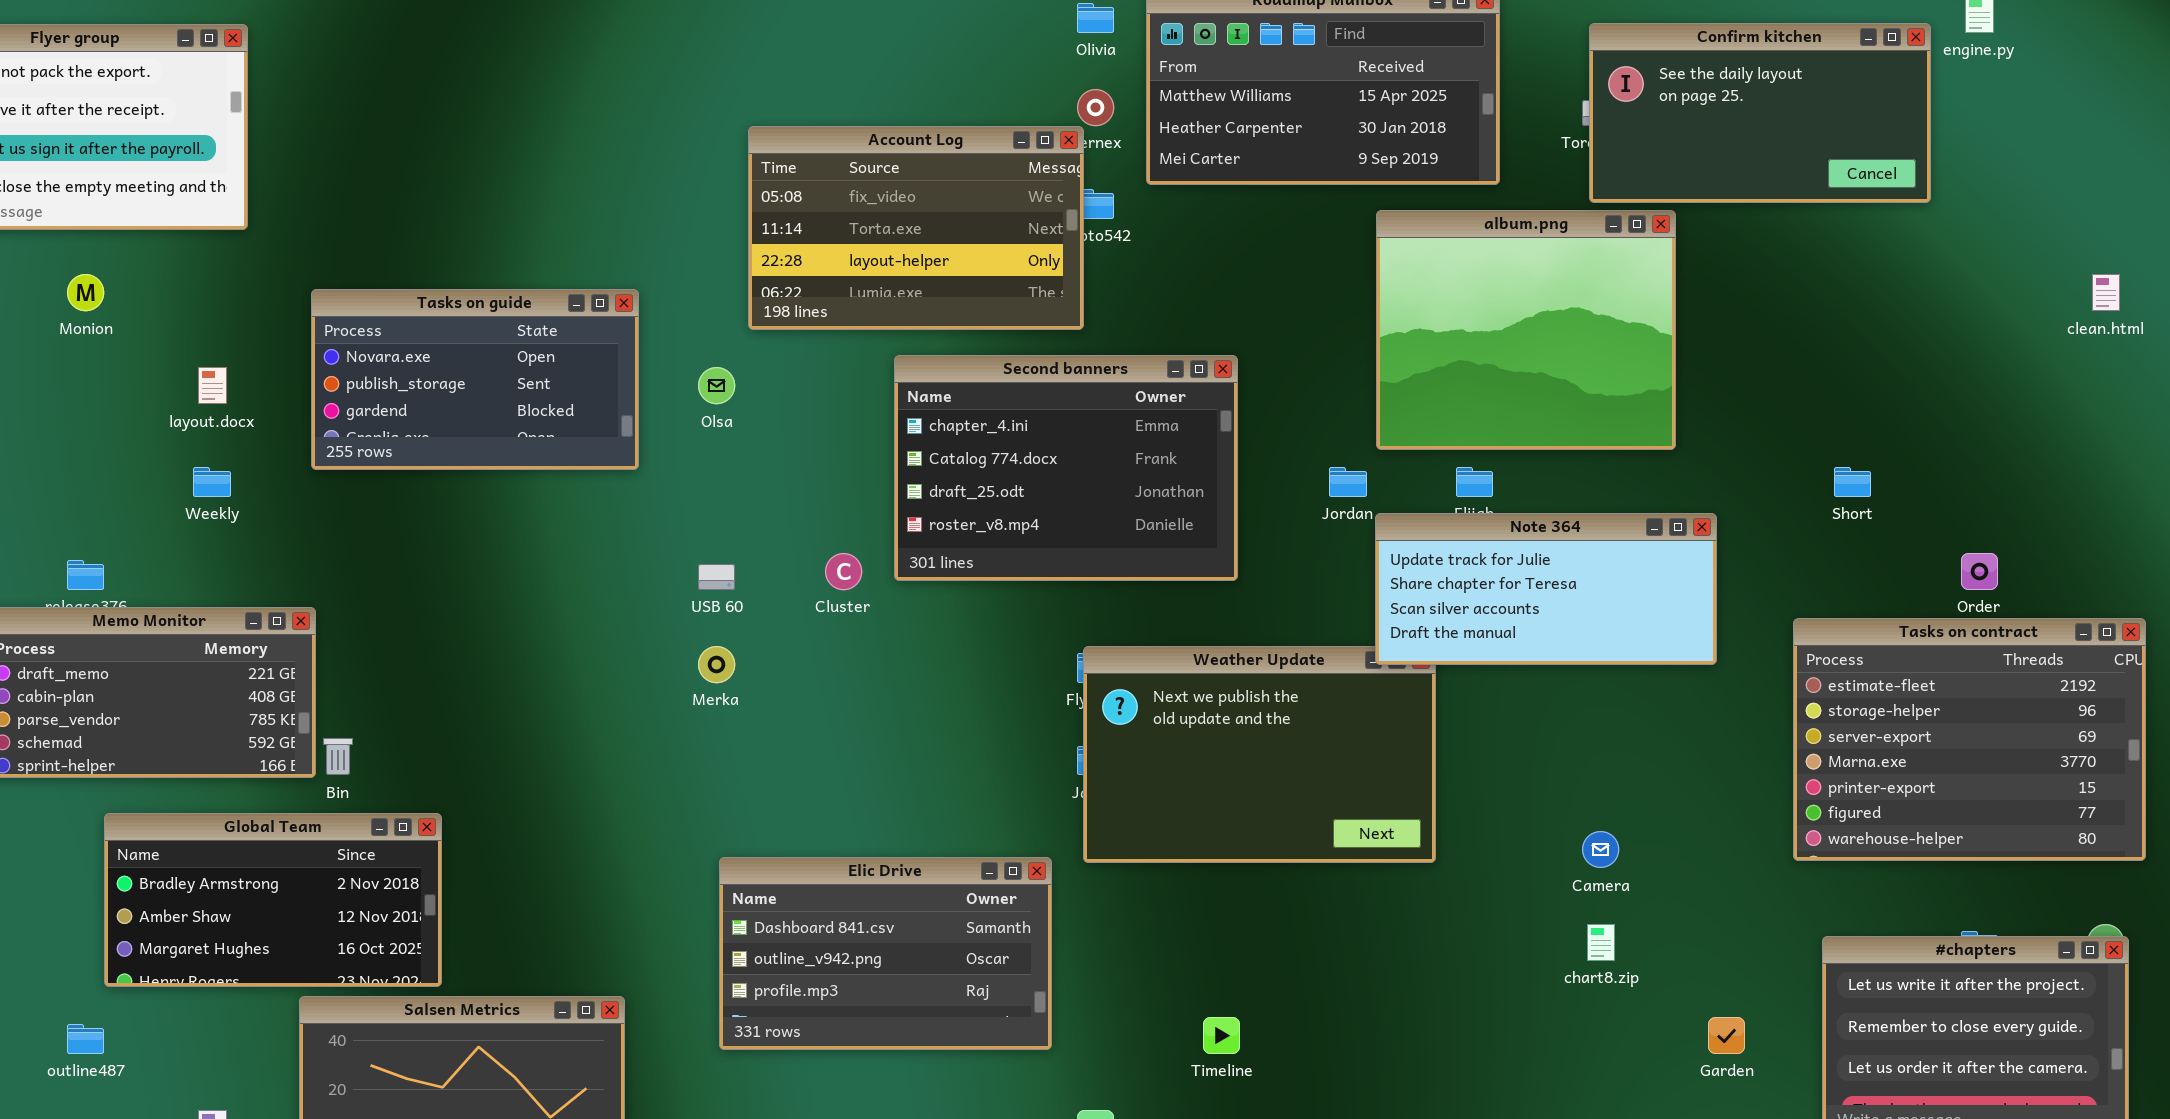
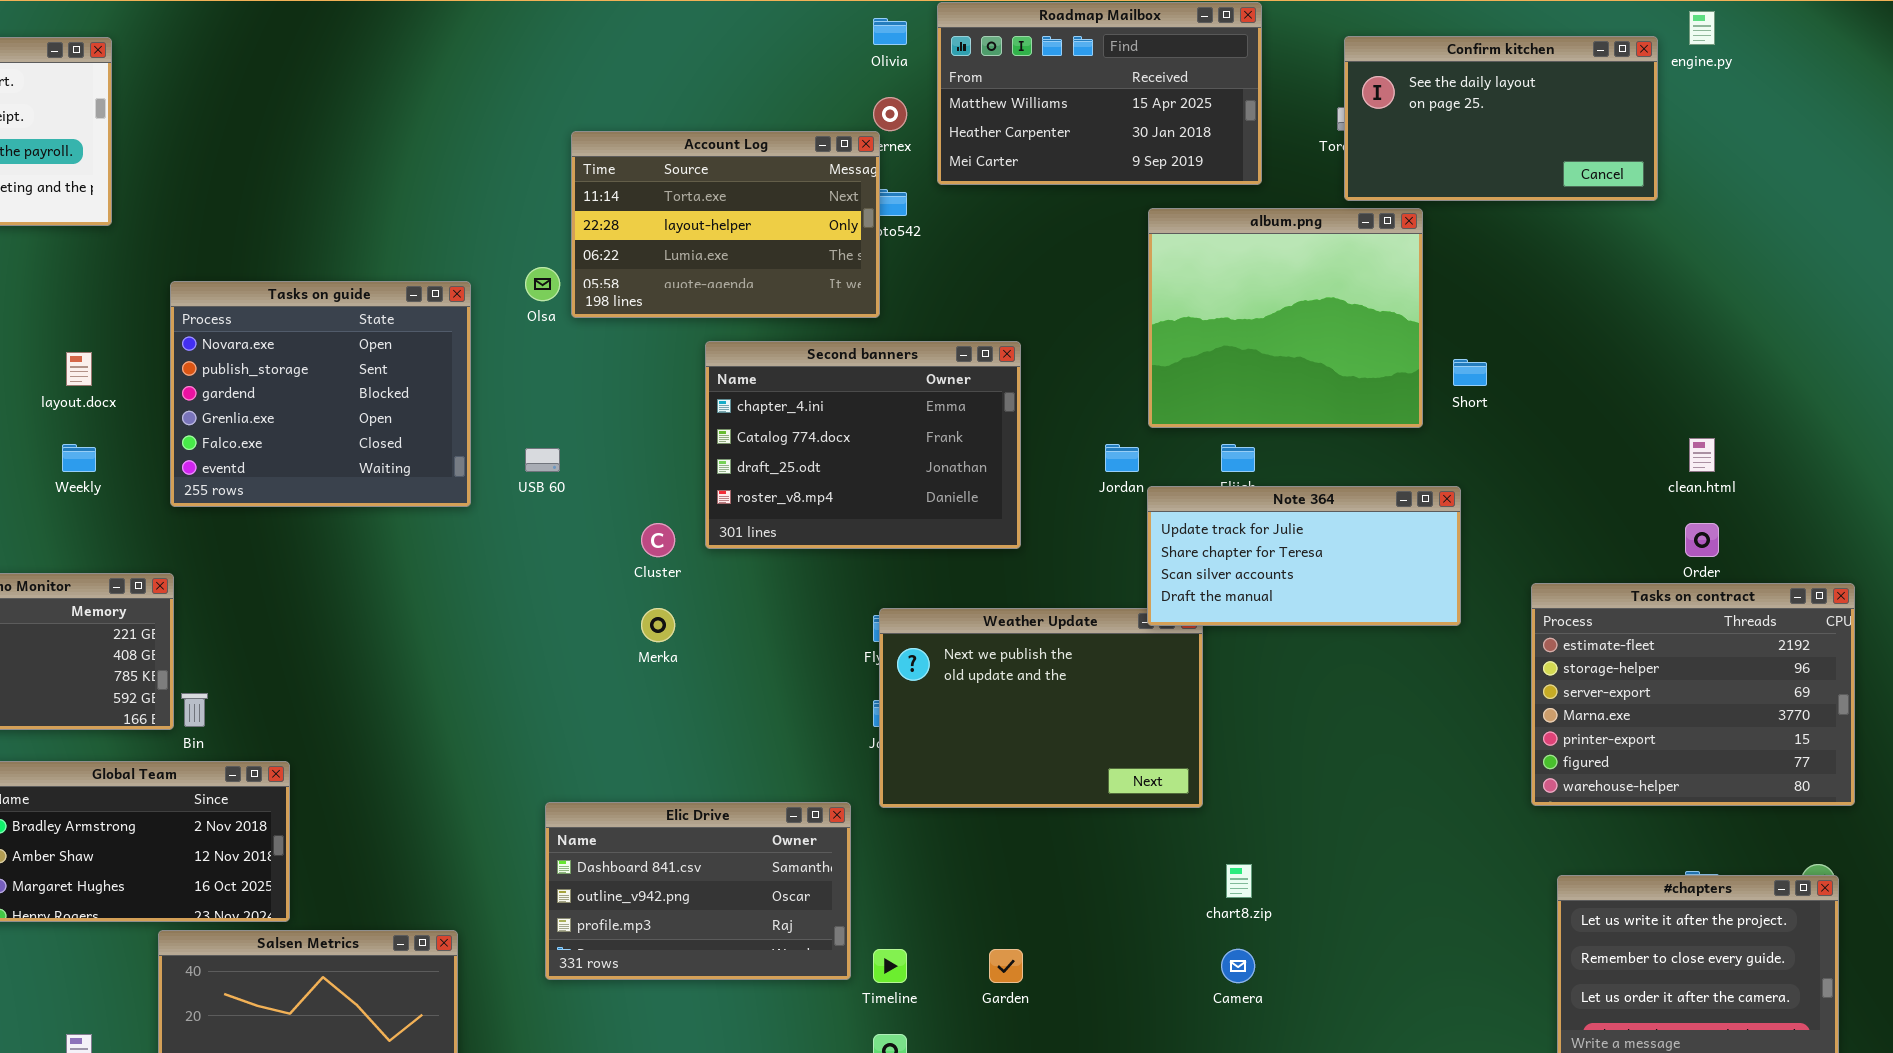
Account Log: [748,126,1084,330] -> [571,131,880,318], scrolled down 1 row
clean.html: [2092,274,2120,311] -> [1689,438,1715,472], moved
Tasks on guide: [311,289,639,470] -> [170,281,471,507], resized
Olsa: [698,367,735,404] -> [525,267,560,301], moved
Short: [1834,467,1871,497] -> [1453,359,1487,386], moved
USB 60: [698,564,735,590] -> [525,448,560,472], moved
Merka: [698,646,735,683] -> [641,608,675,642], moved
Camera: [1582,831,1619,868] -> [1221,949,1255,983], moved
chart8.zip: [1587,924,1615,961] -> [1226,864,1252,898], moved
Timeline: [1203,1017,1240,1054] -> [873,949,907,983], moved
Garden: [1708,1017,1745,1054] -> [989,949,1023,983], moved

